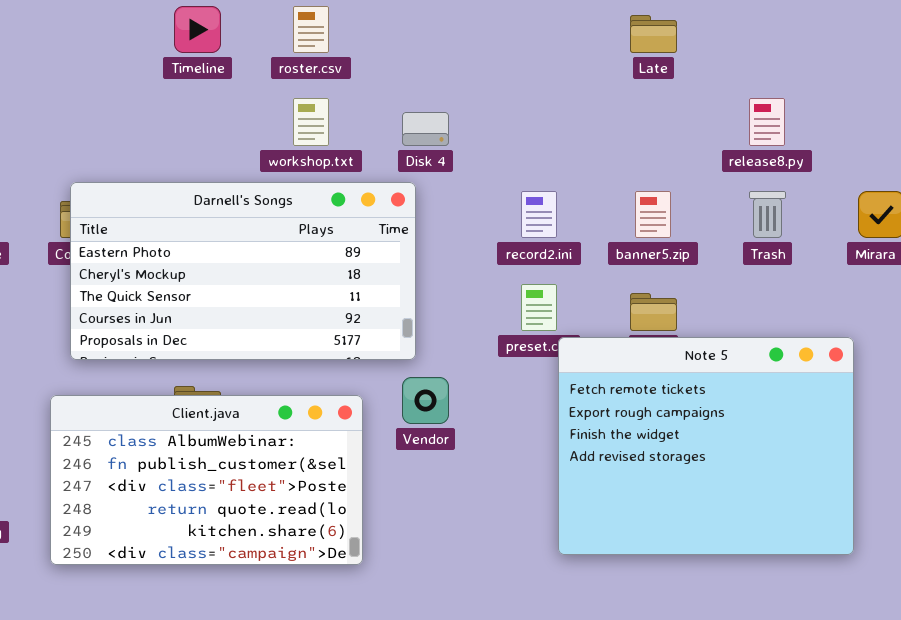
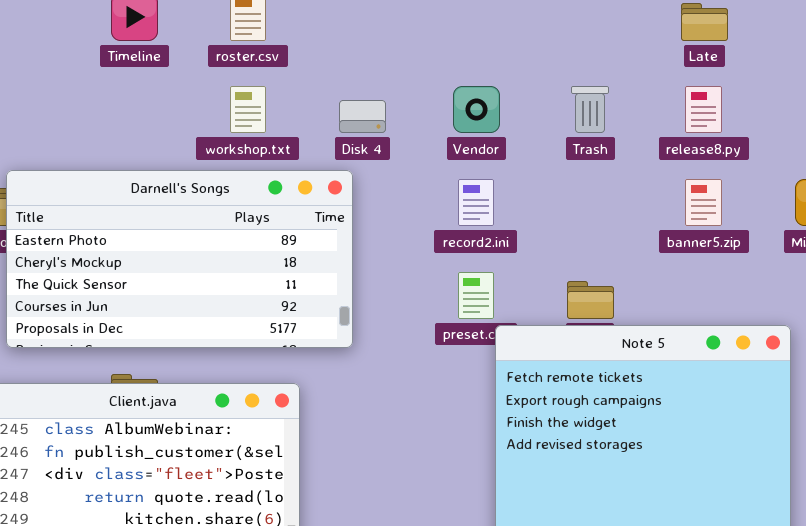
Late: [630,15,677,53] -> [681,3,728,41], moved
banner5.zip: [635,191,671,238] -> [685,179,722,226], moved
Trash: [749,191,786,238] -> [571,86,609,133], moved
Vendor: [402,377,449,424] -> [453,86,500,133], moved

